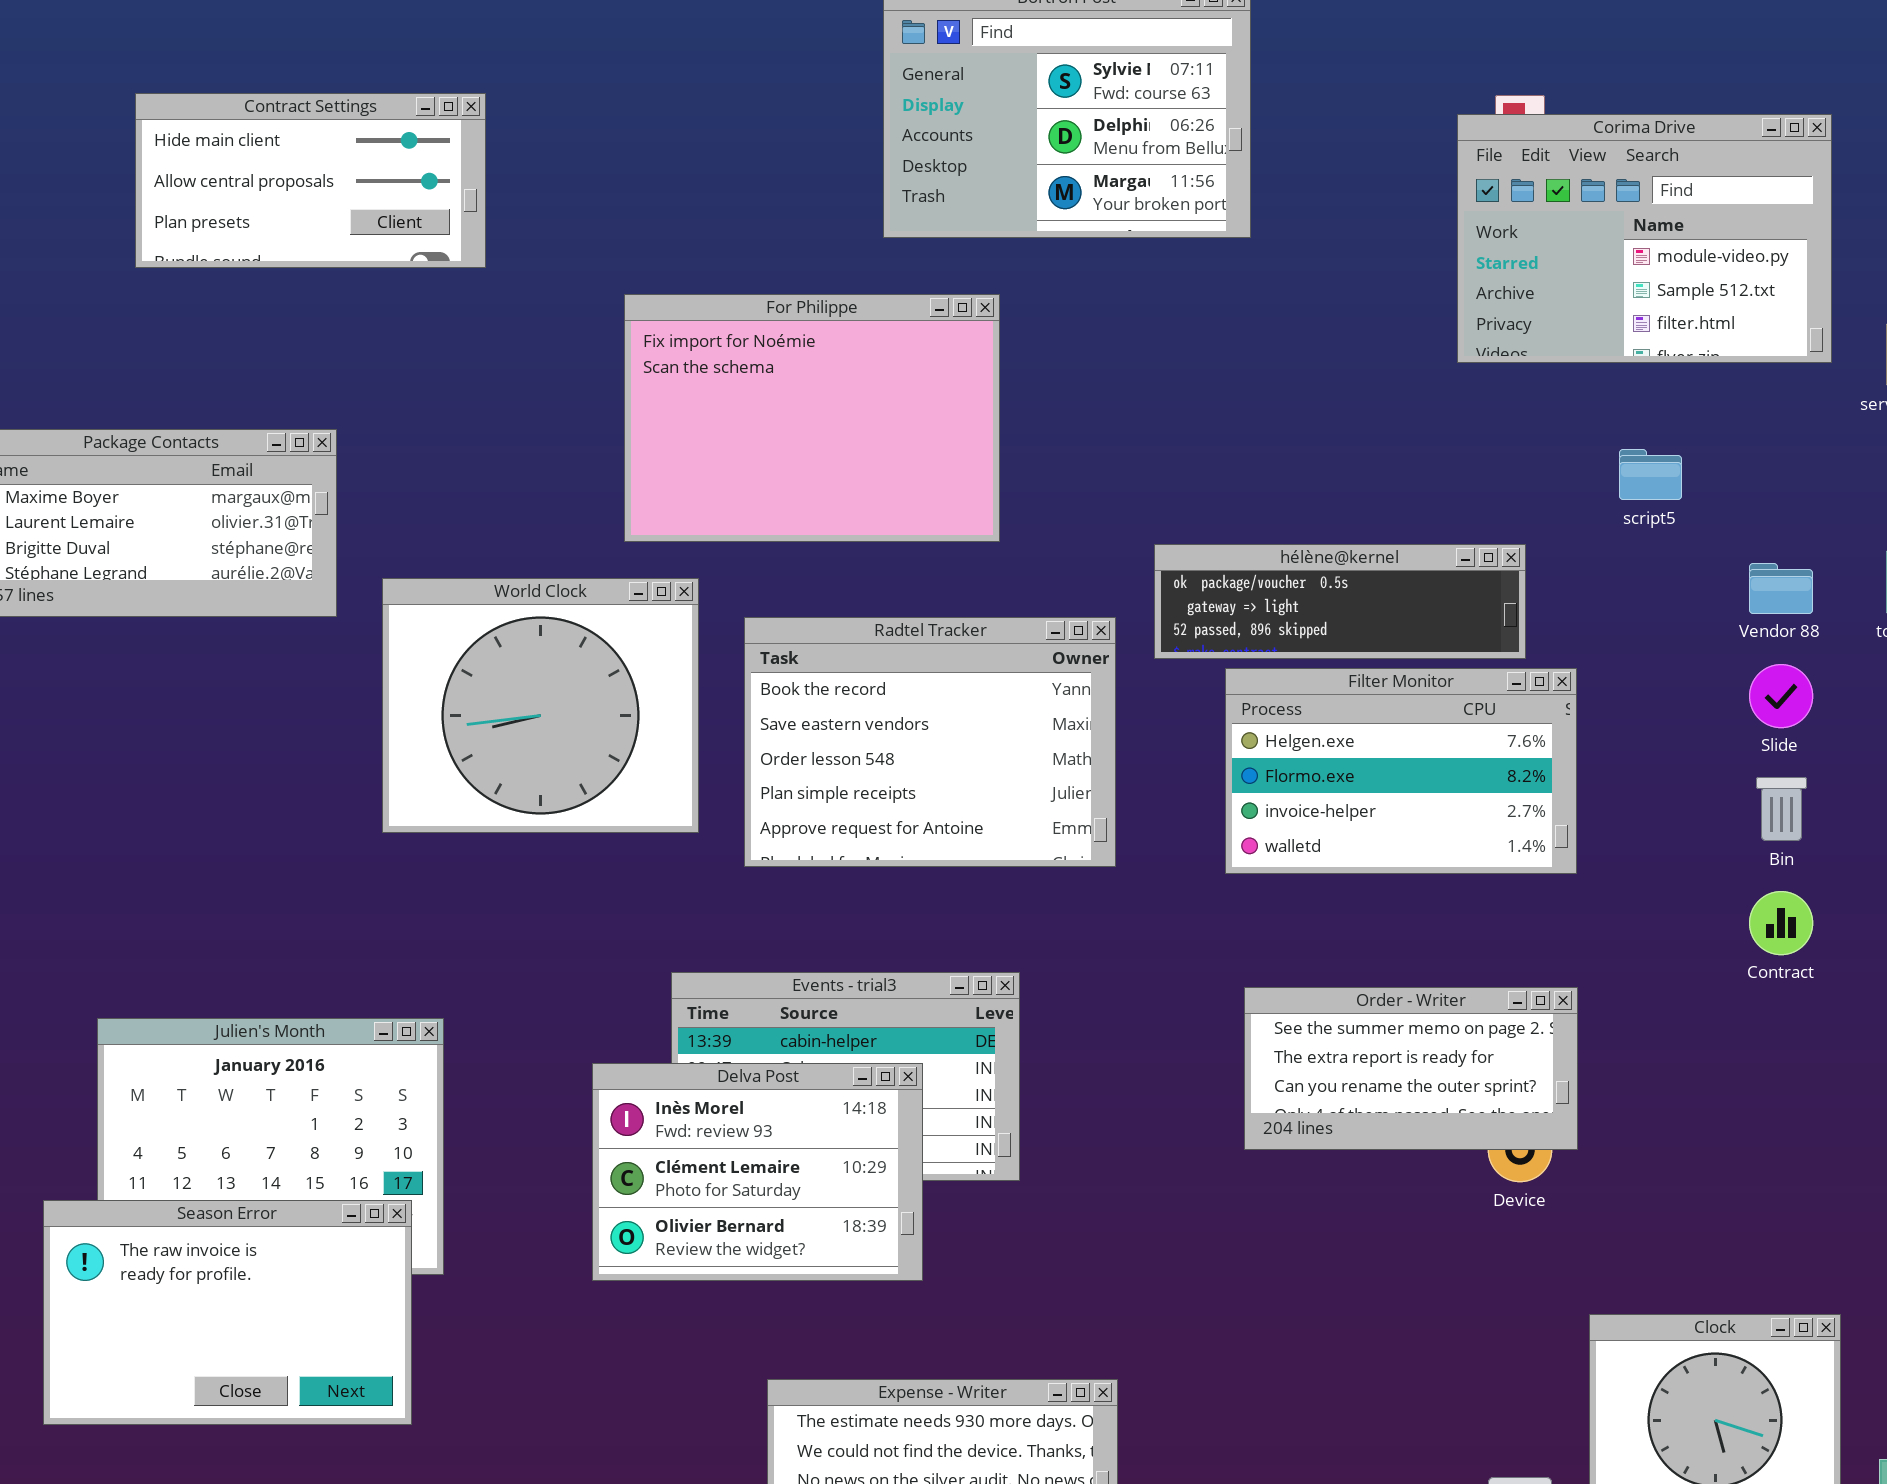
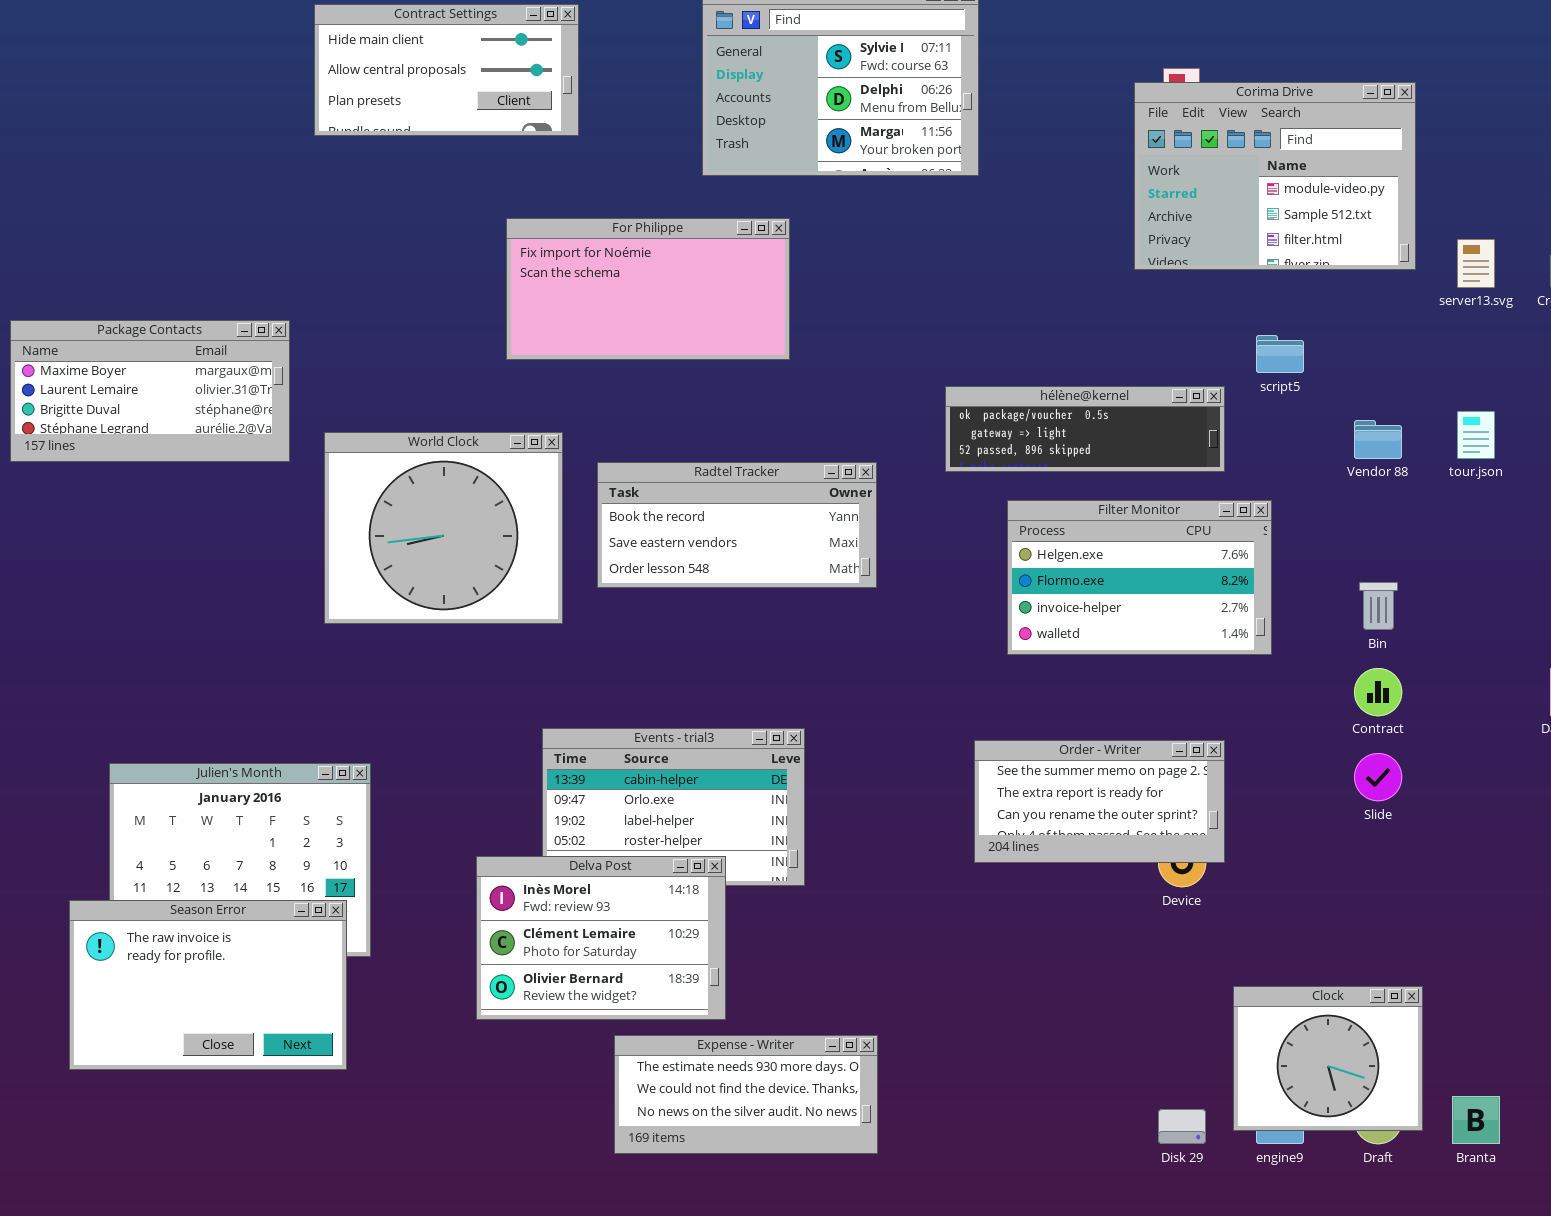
Contract Settings: [135,93,486,268] -> [314,4,579,136], moved
For Philippe: [624,294,1000,542] -> [506,218,790,360], resized
hélène@kernel: [1154,544,1526,659] -> [945,386,1225,472], moved
Radtel Tracker: [744,617,1116,867] -> [597,462,877,588], resized
Slide: [1749,664,1813,728] -> [1354,753,1402,801], moved
Filter Monitor: [1225,668,1577,874] -> [1007,500,1272,655], moved
Delva Post: [592,1063,923,1281] -> [476,856,726,1020], moved

